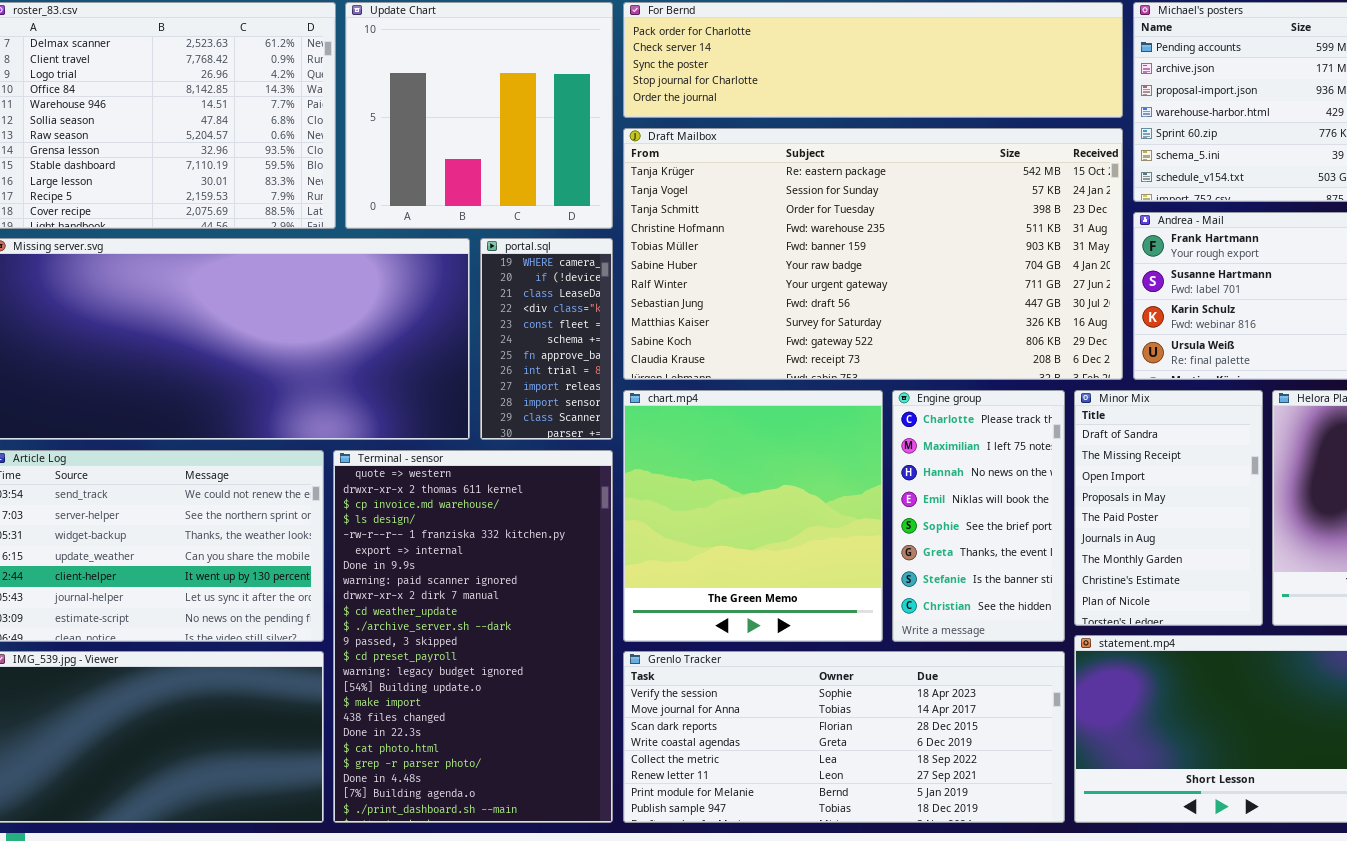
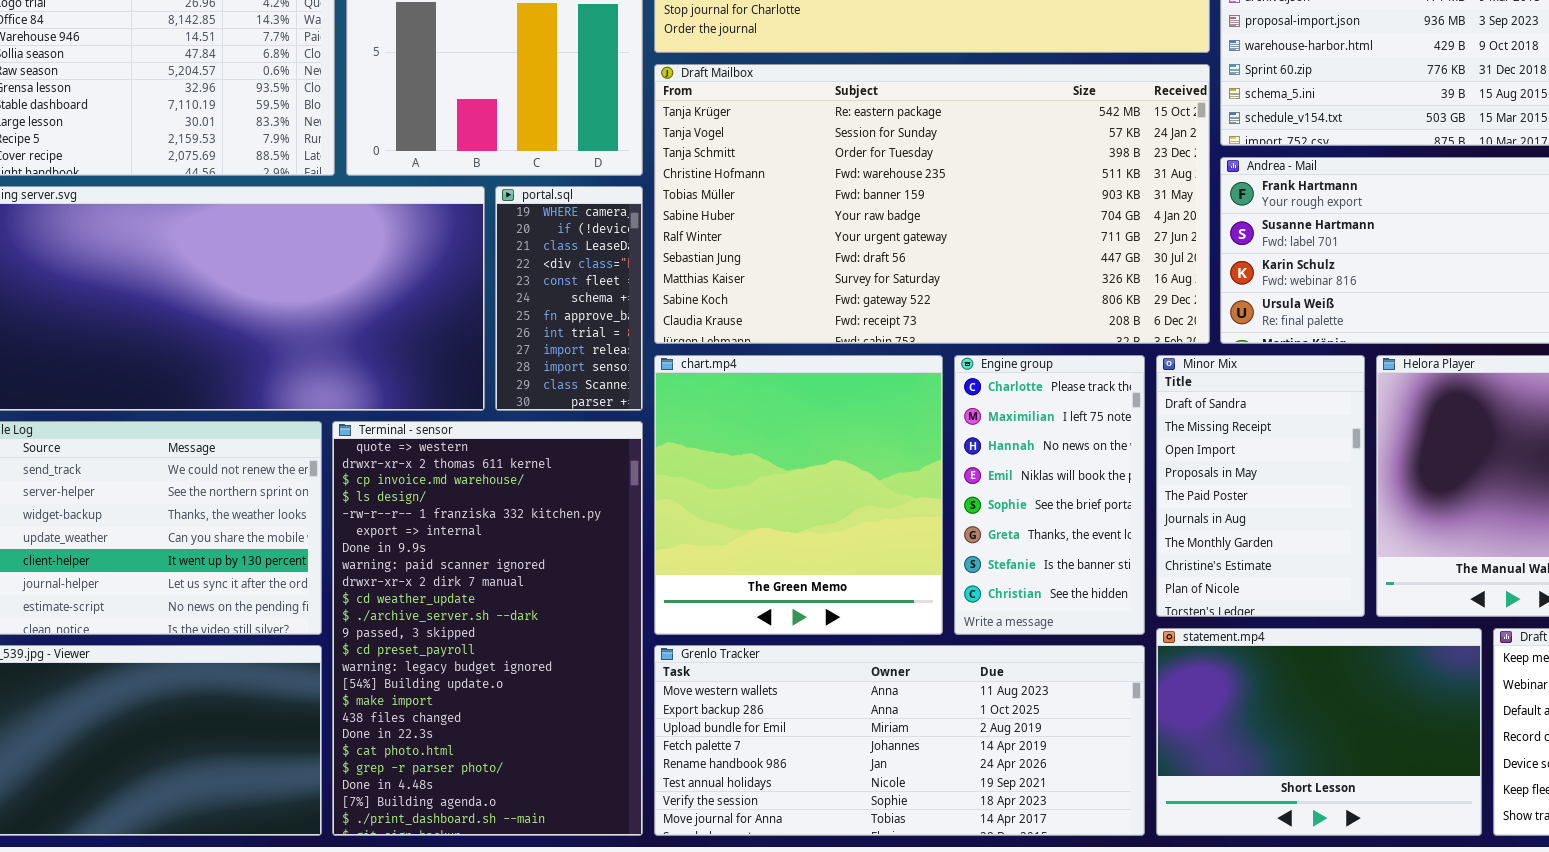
Grenlo Tracker: [623,651,1065,823] -> [654,645,1145,836], scrolled up 6 rows

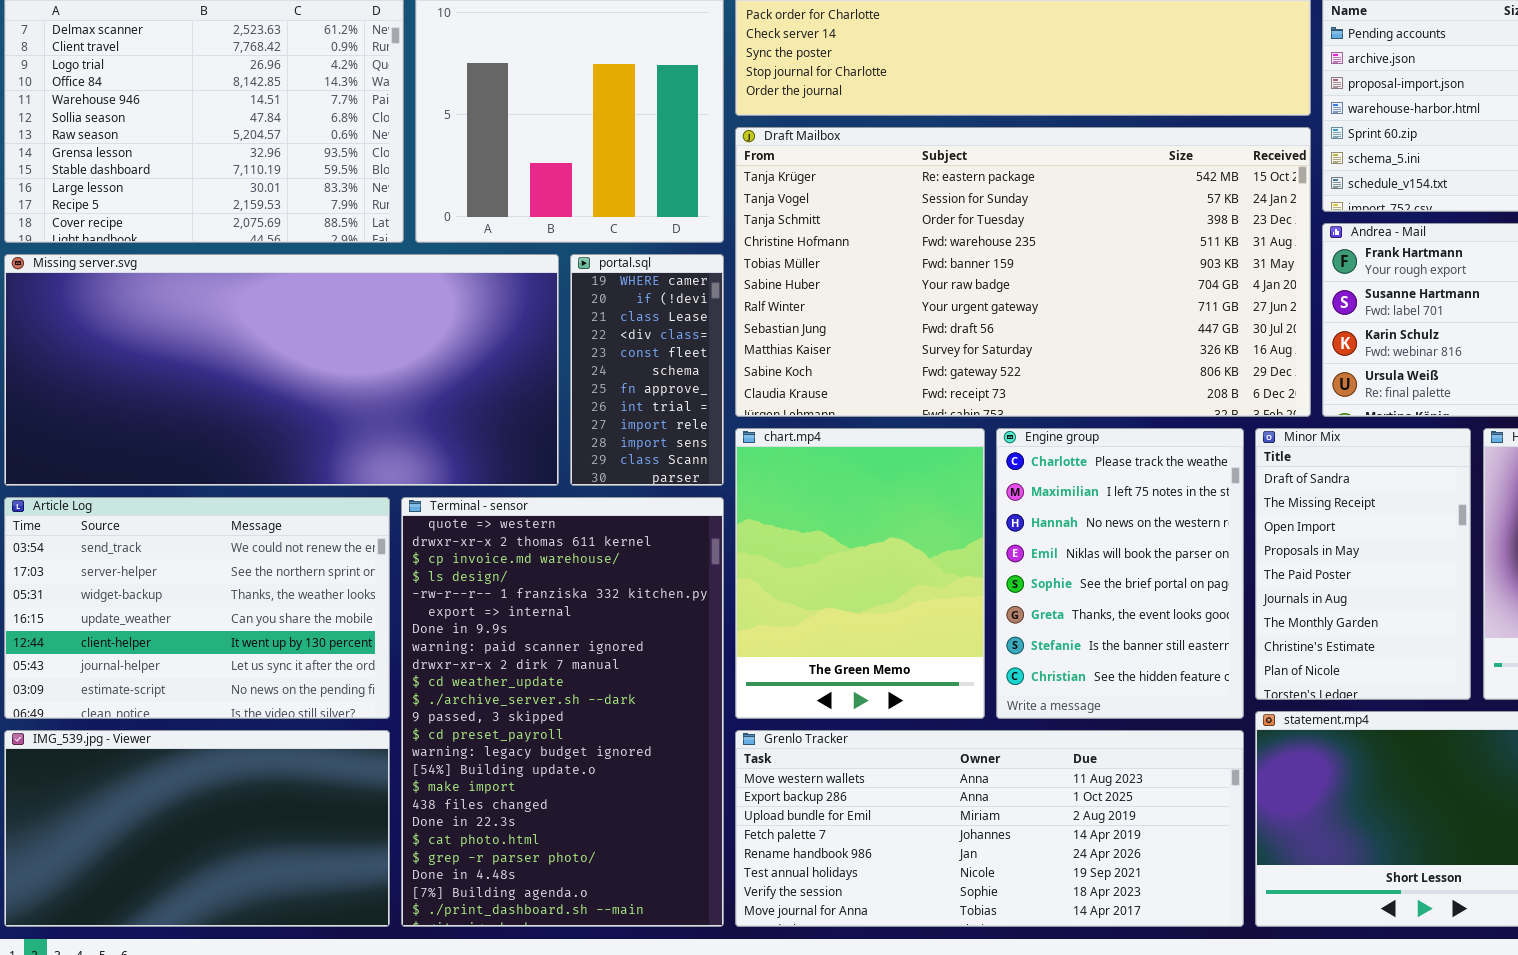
chart.mp4: [654,355,943,635] -> [735,428,985,719], resized
Engine group: [954,355,1145,635] -> [996,428,1244,719], resized

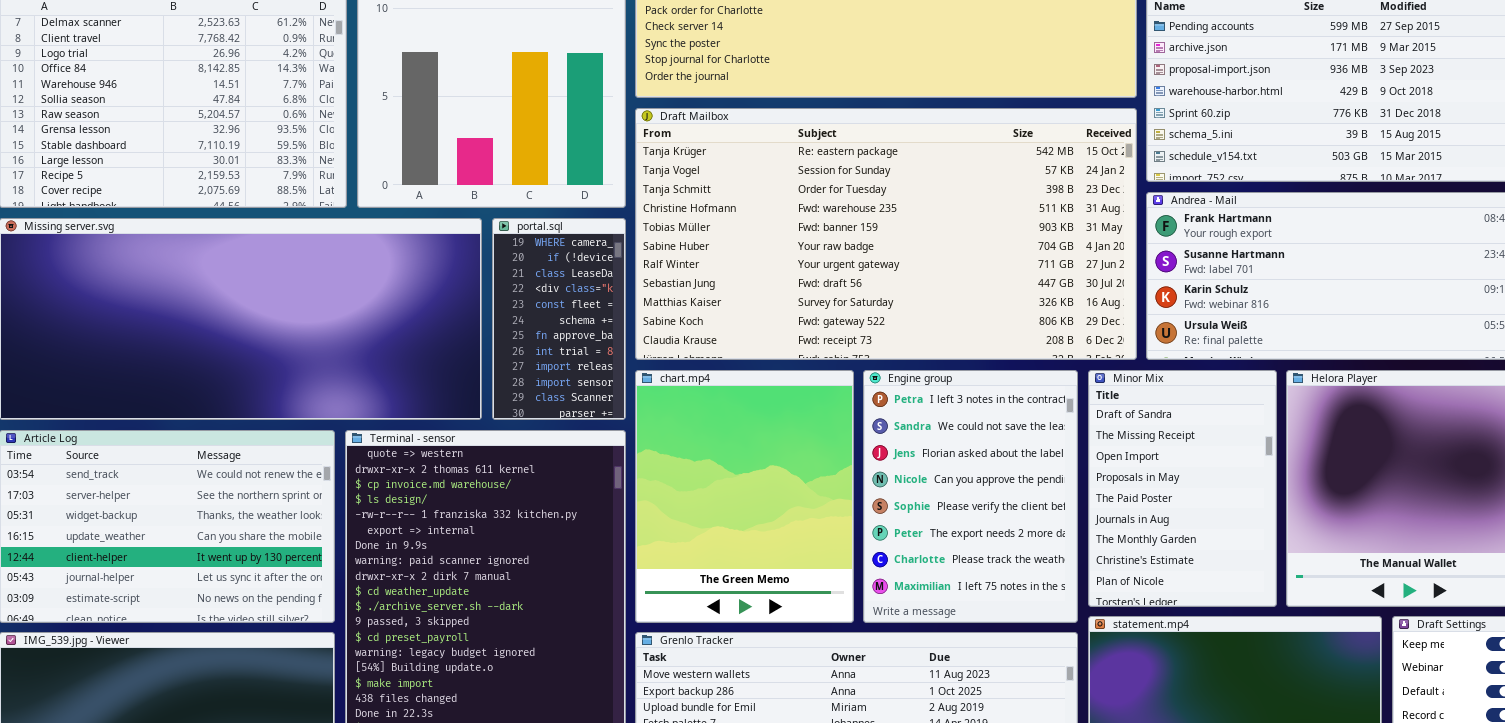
Engine group: [996,428,1244,719] -> [863,370,1078,623], scrolled up 6 rows

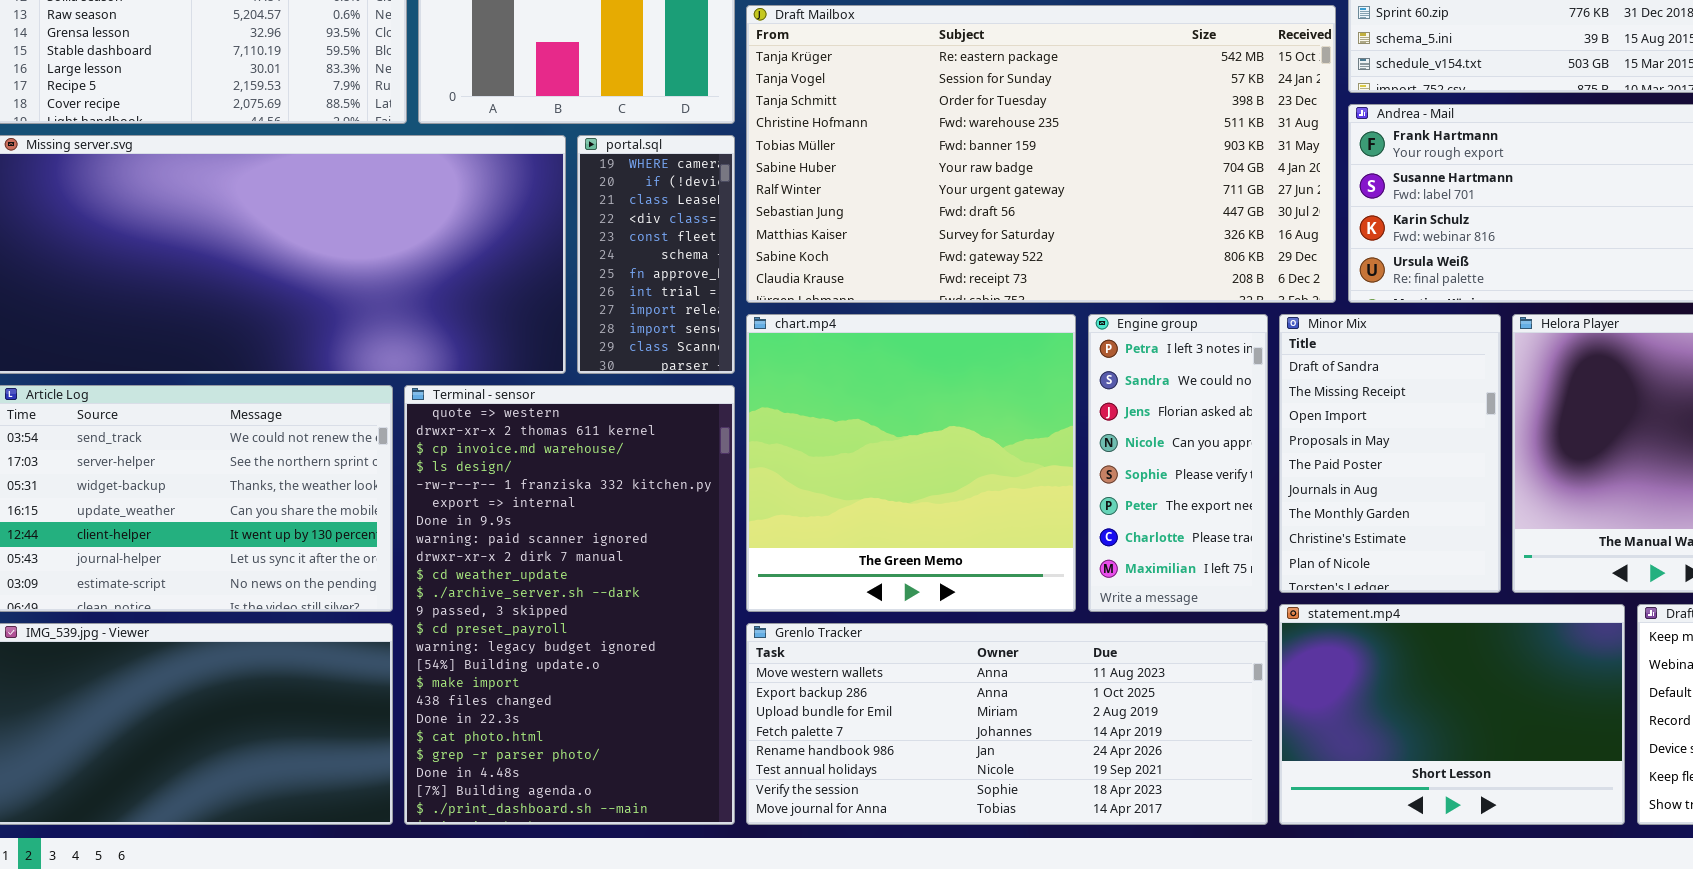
chart.mp4: [635,370,854,623] -> [746,314,1076,612], resized
Engine group: [863,370,1078,623] -> [1088,314,1268,612], resized

